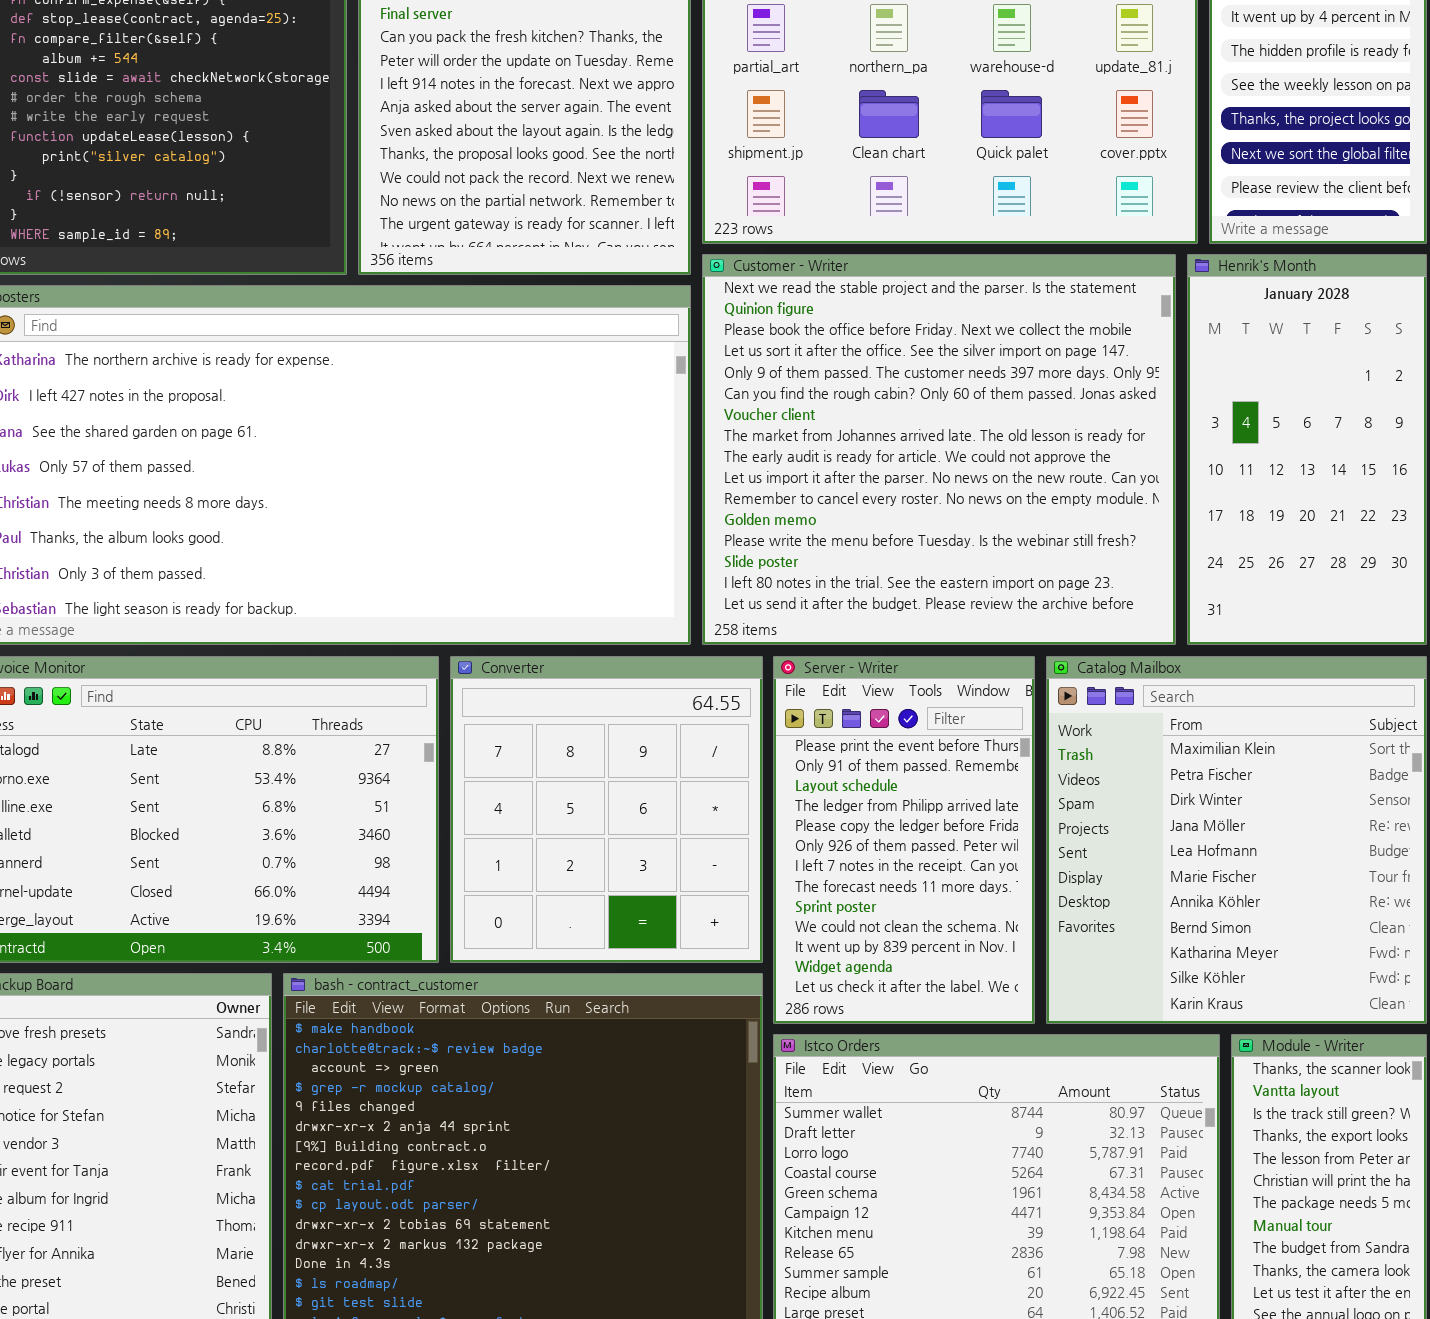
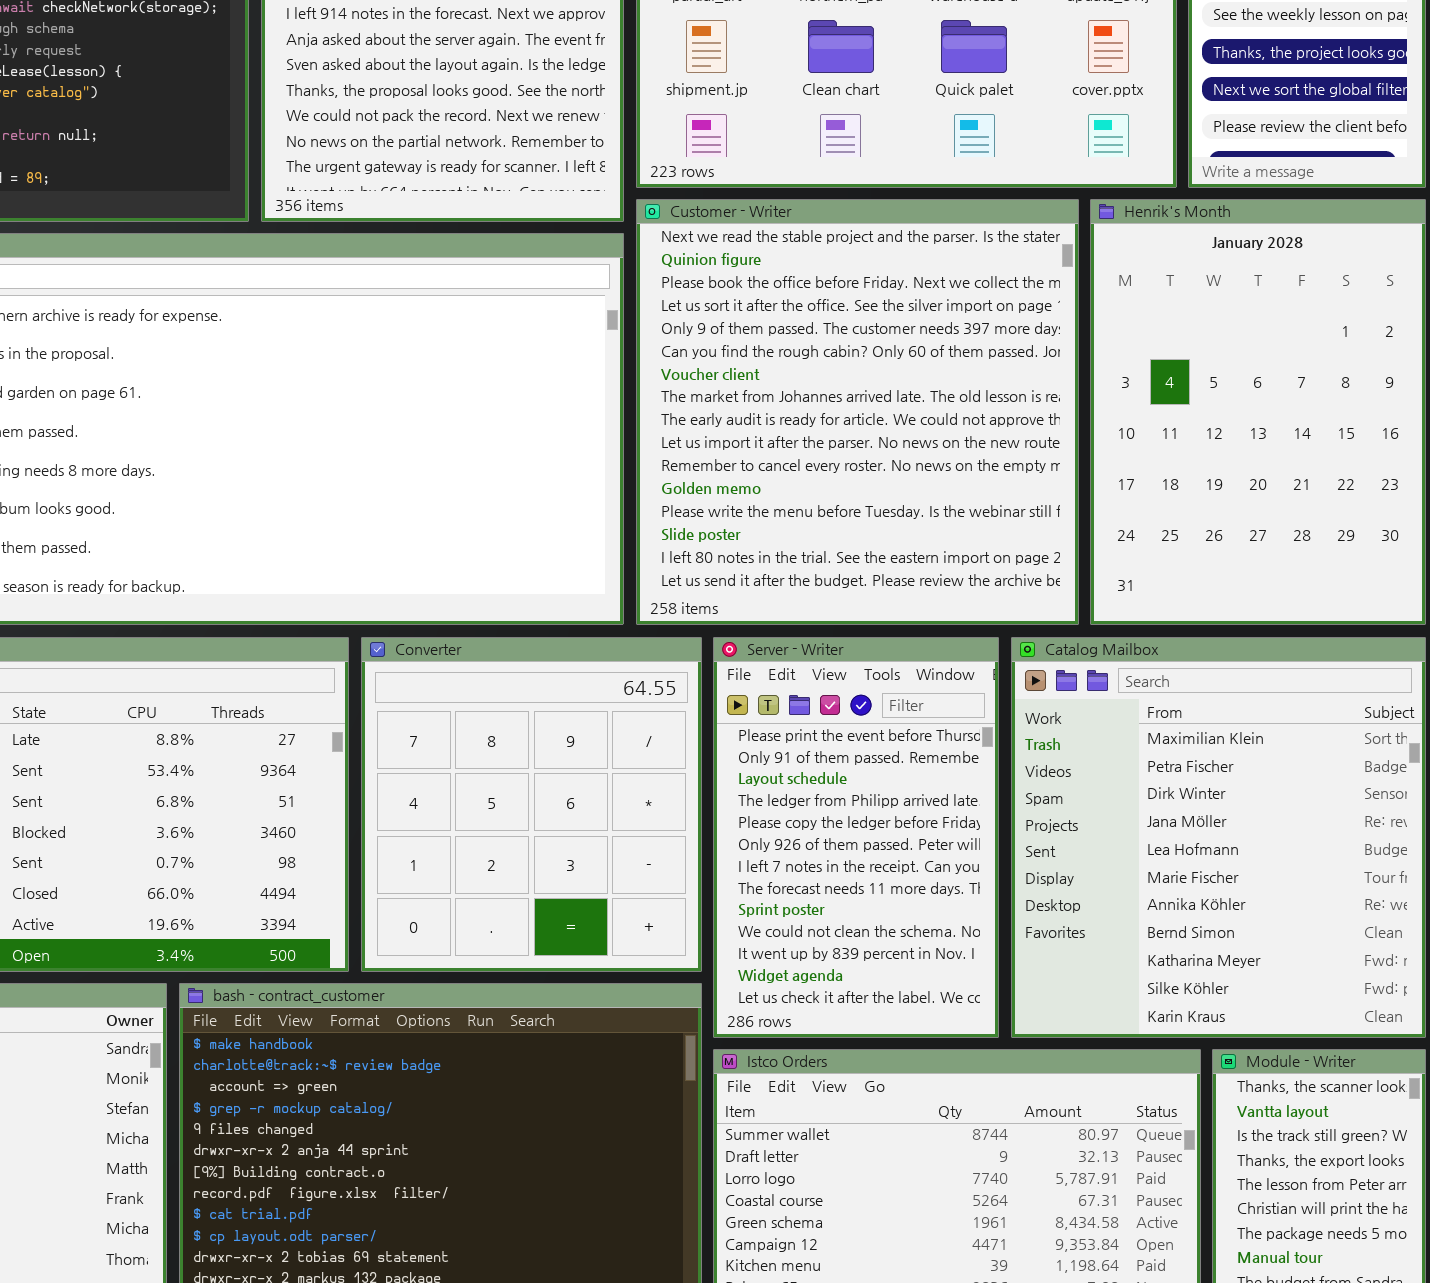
Customer - Writer: [702,254,1176,645] -> [636,199,1079,625], resized
Henrik's Month: [1187,254,1427,645] -> [1090,199,1426,625], resized

